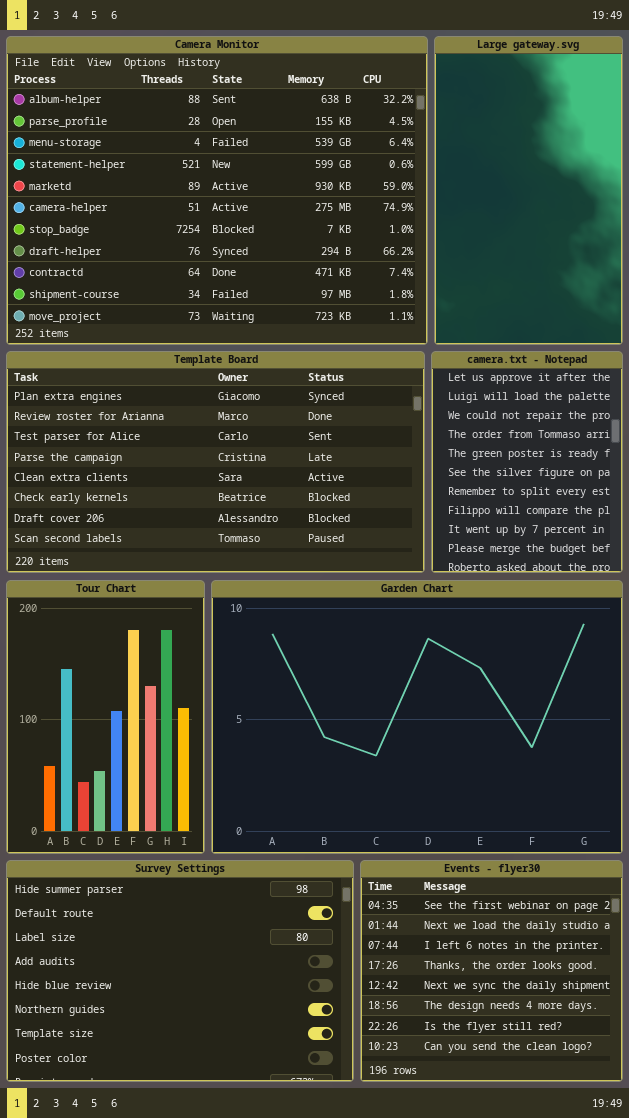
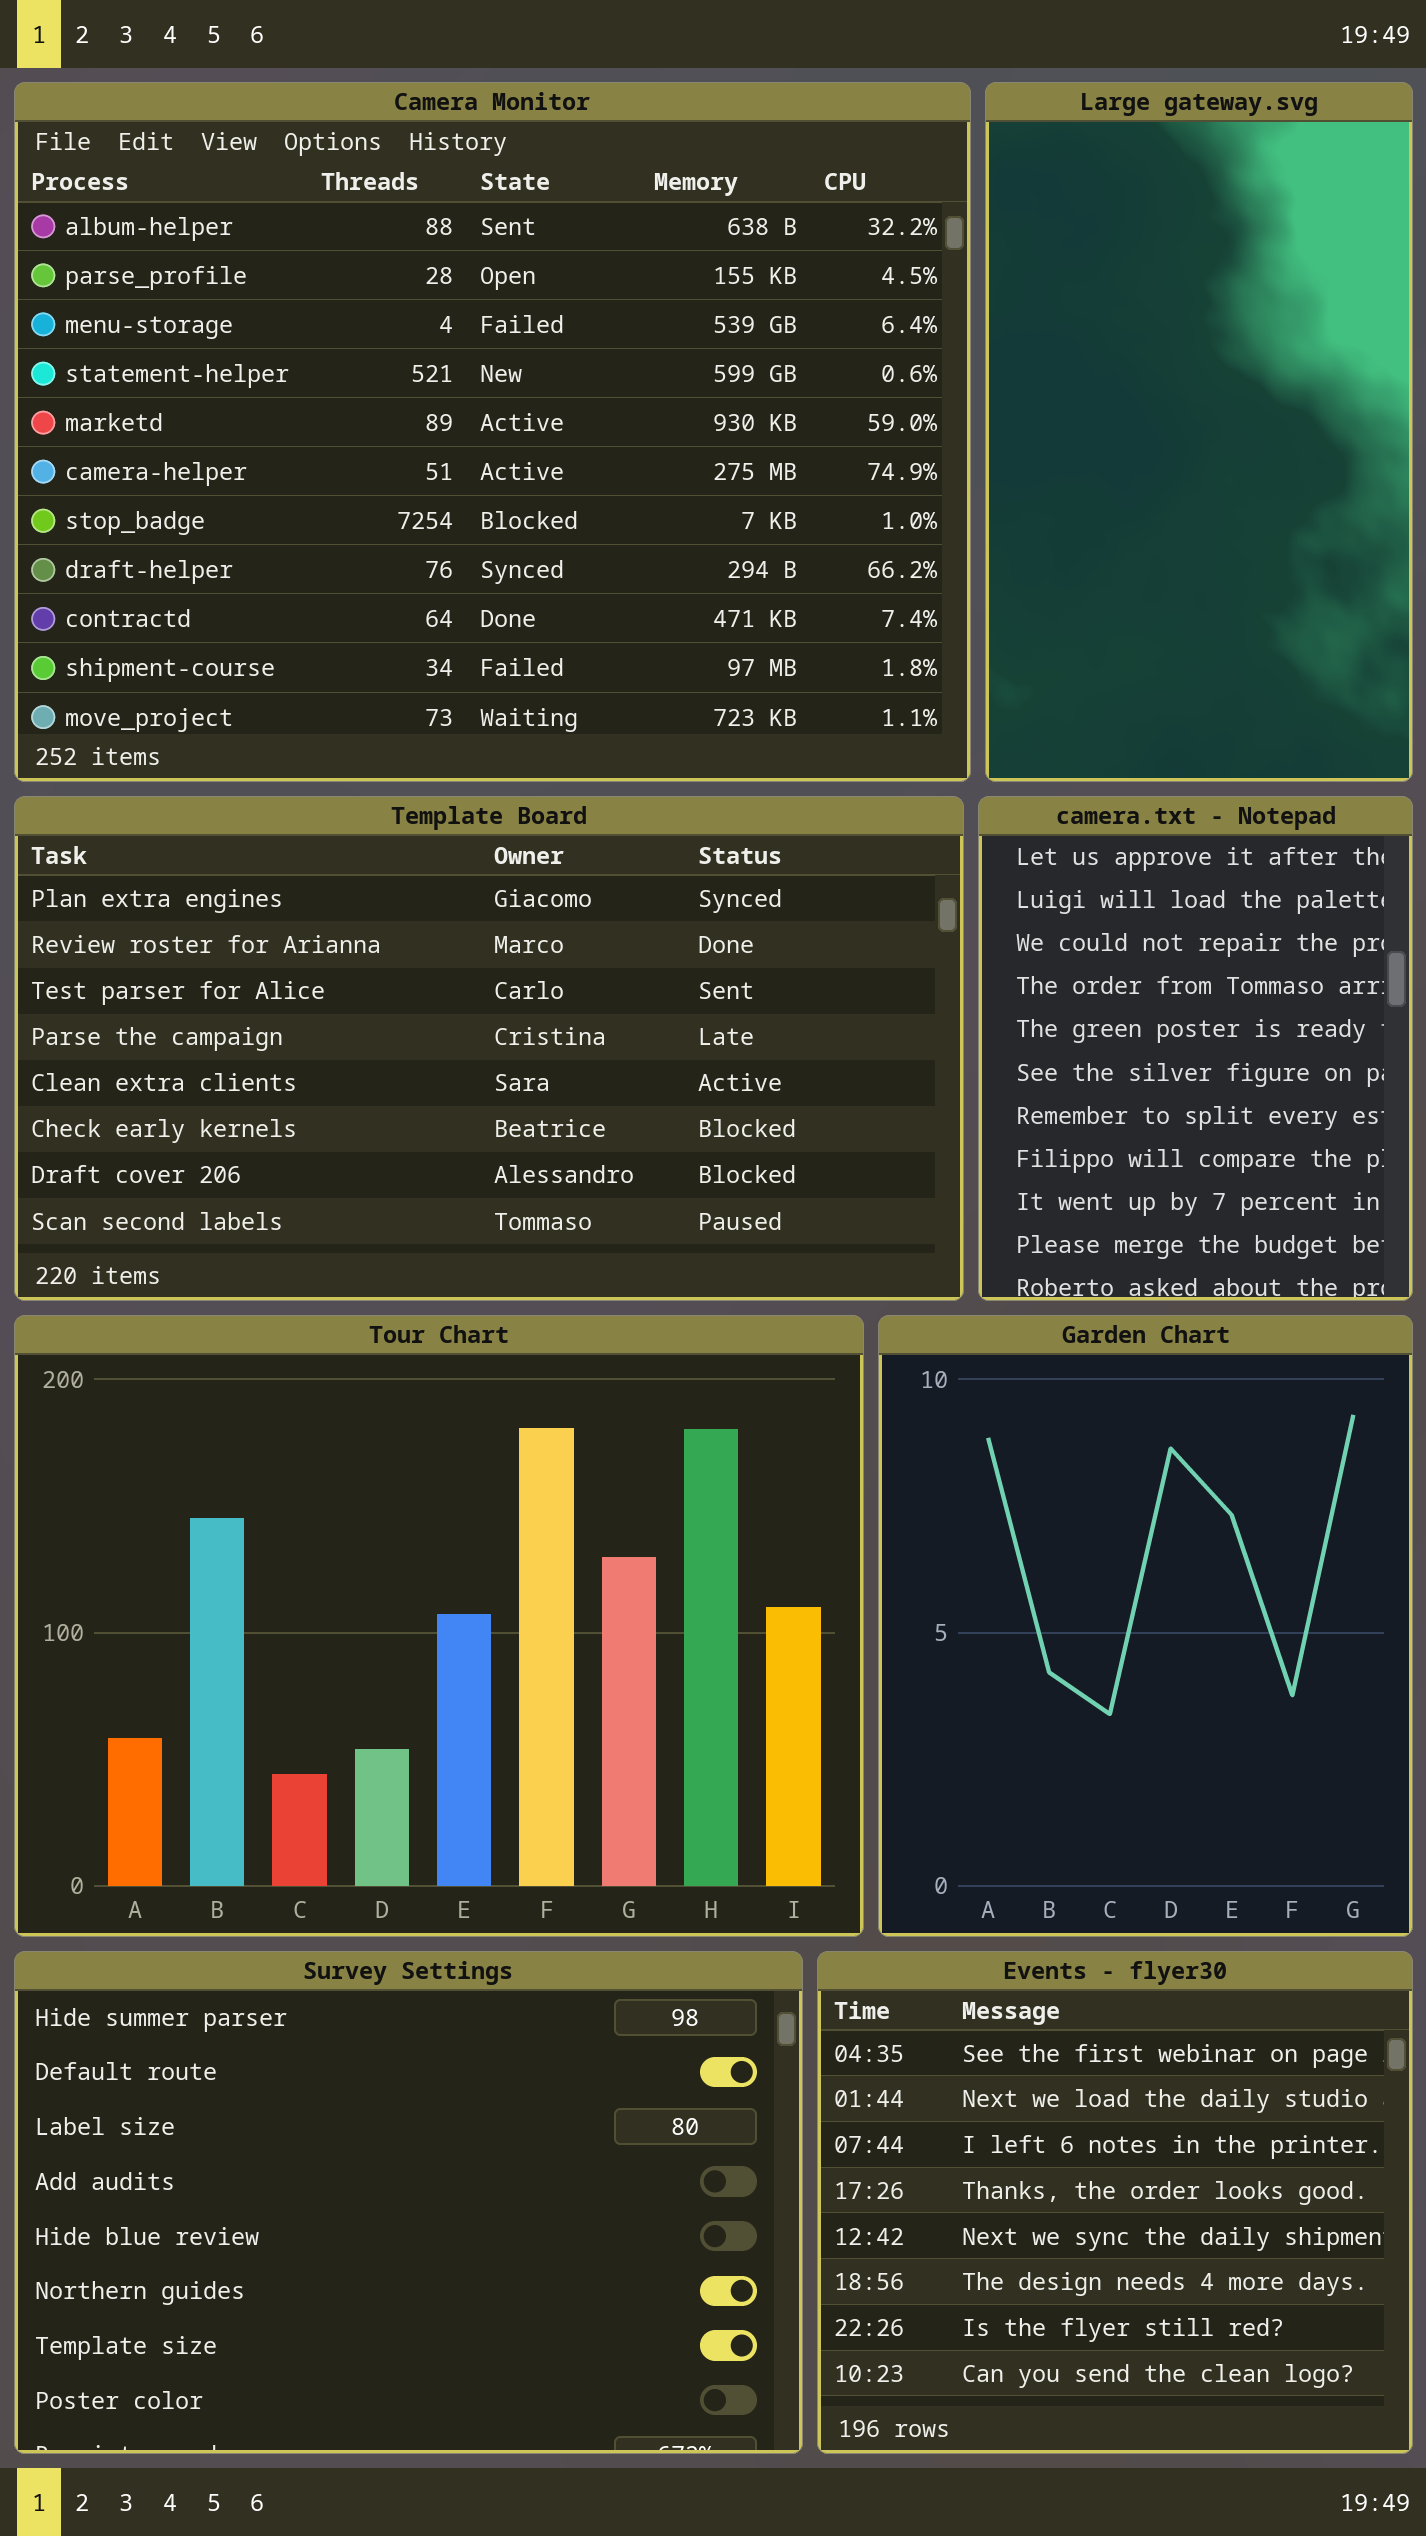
Tour Chart: [6,580,205,854] -> [14,1315,864,1937], resized
Garden Chart: [211,580,623,854] -> [878,1315,1413,1937], resized

